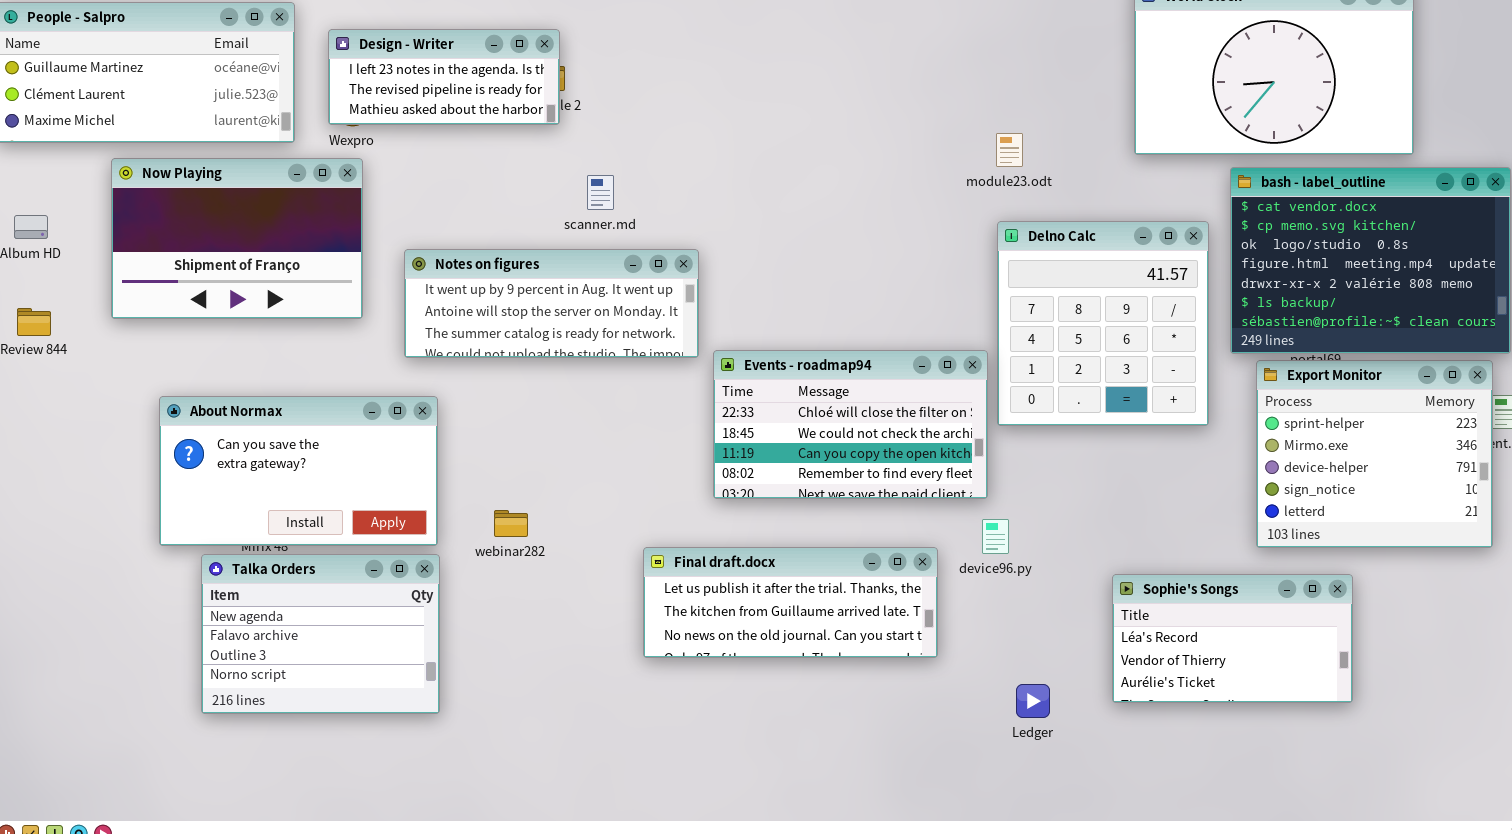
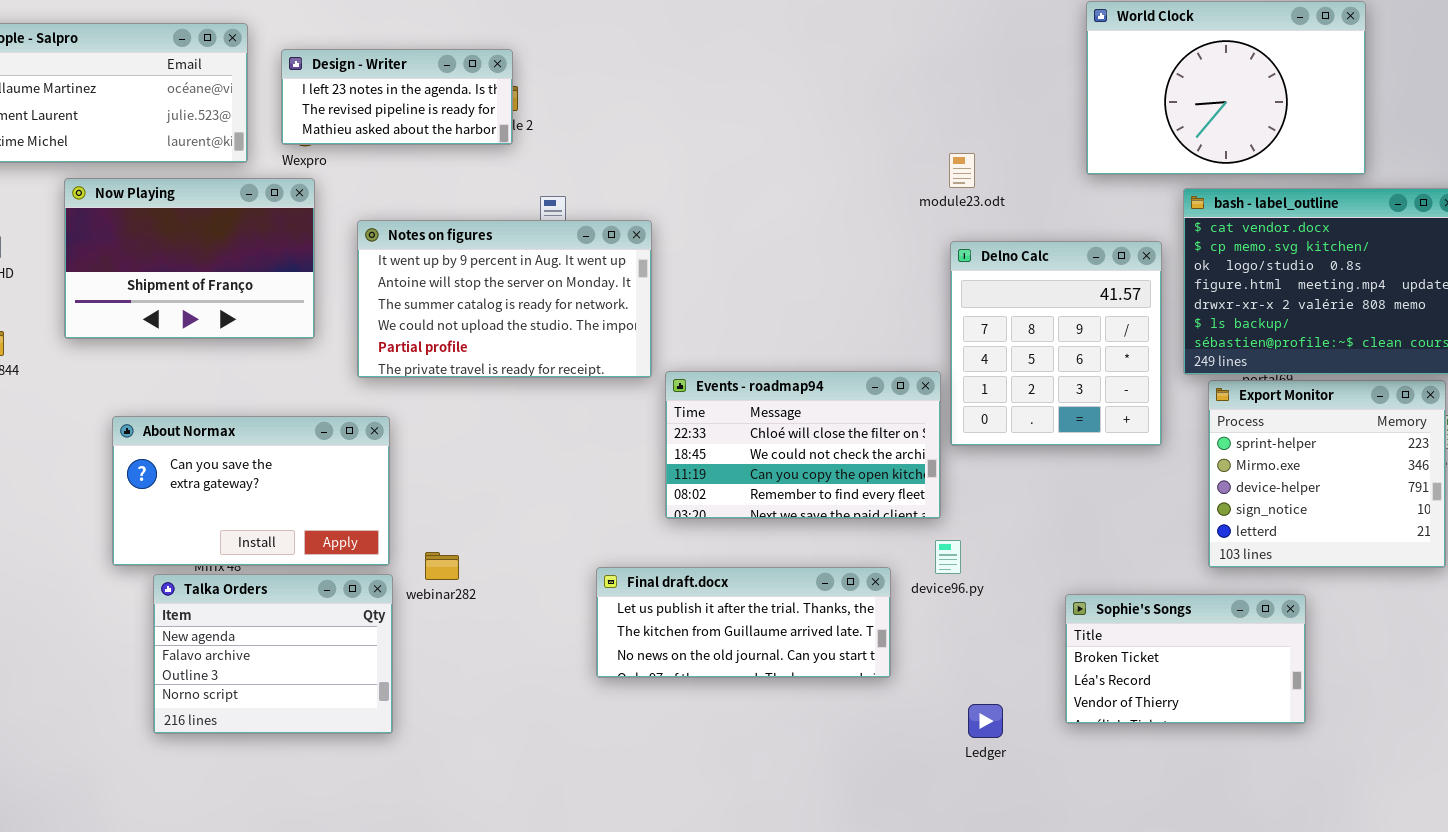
Notes on figures: [404,249,699,358] -> [357,220,652,378], resized
webinar282: [494,510,528,537] -> [425,552,459,580], moved
Sophie's Songs: [1112,574,1353,703] -> [1065,594,1306,724], scrolled up 1 row

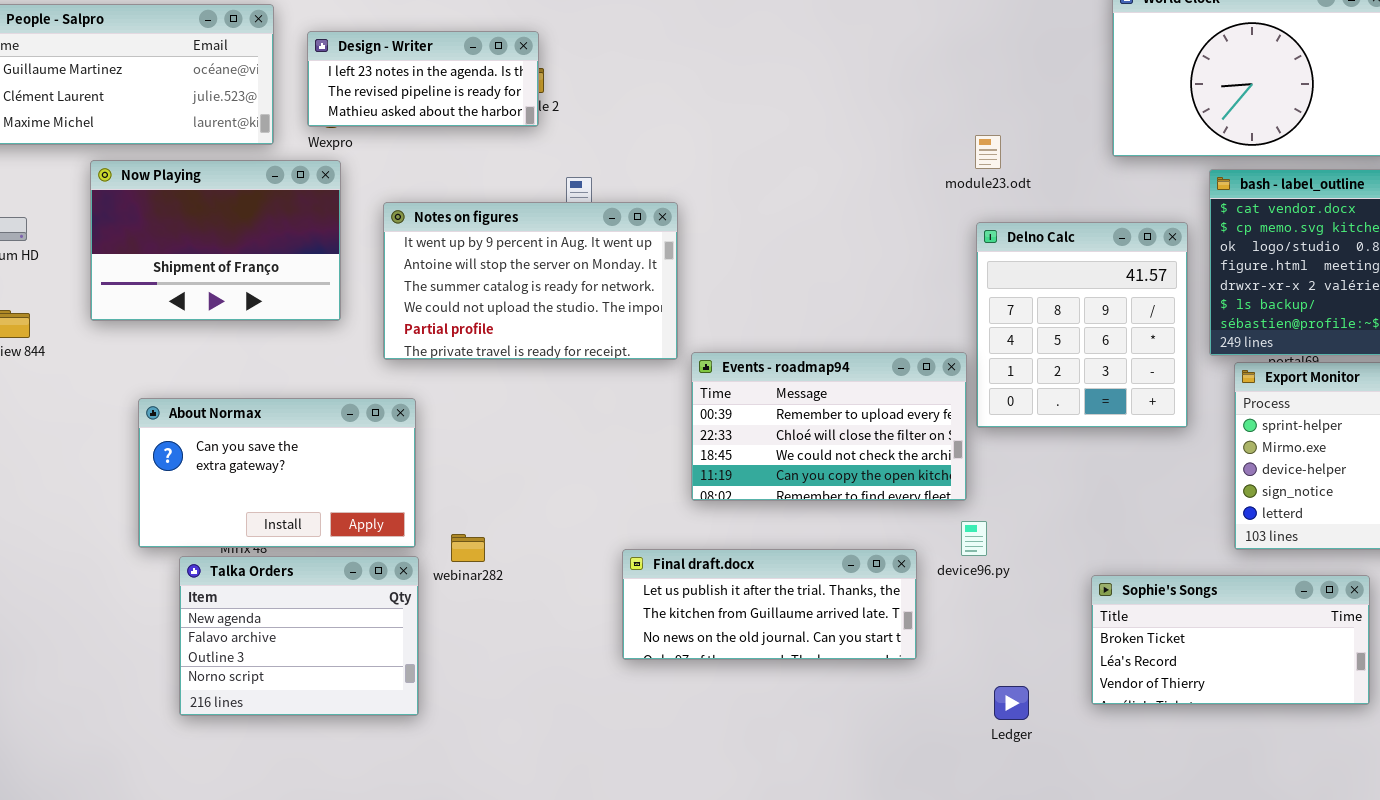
Events - roadmap94: [665,371,941,519] -> [691,352,967,501], scrolled up 1 row
Sophie's Songs: [1065,594,1306,724] -> [1091,575,1370,705], resized

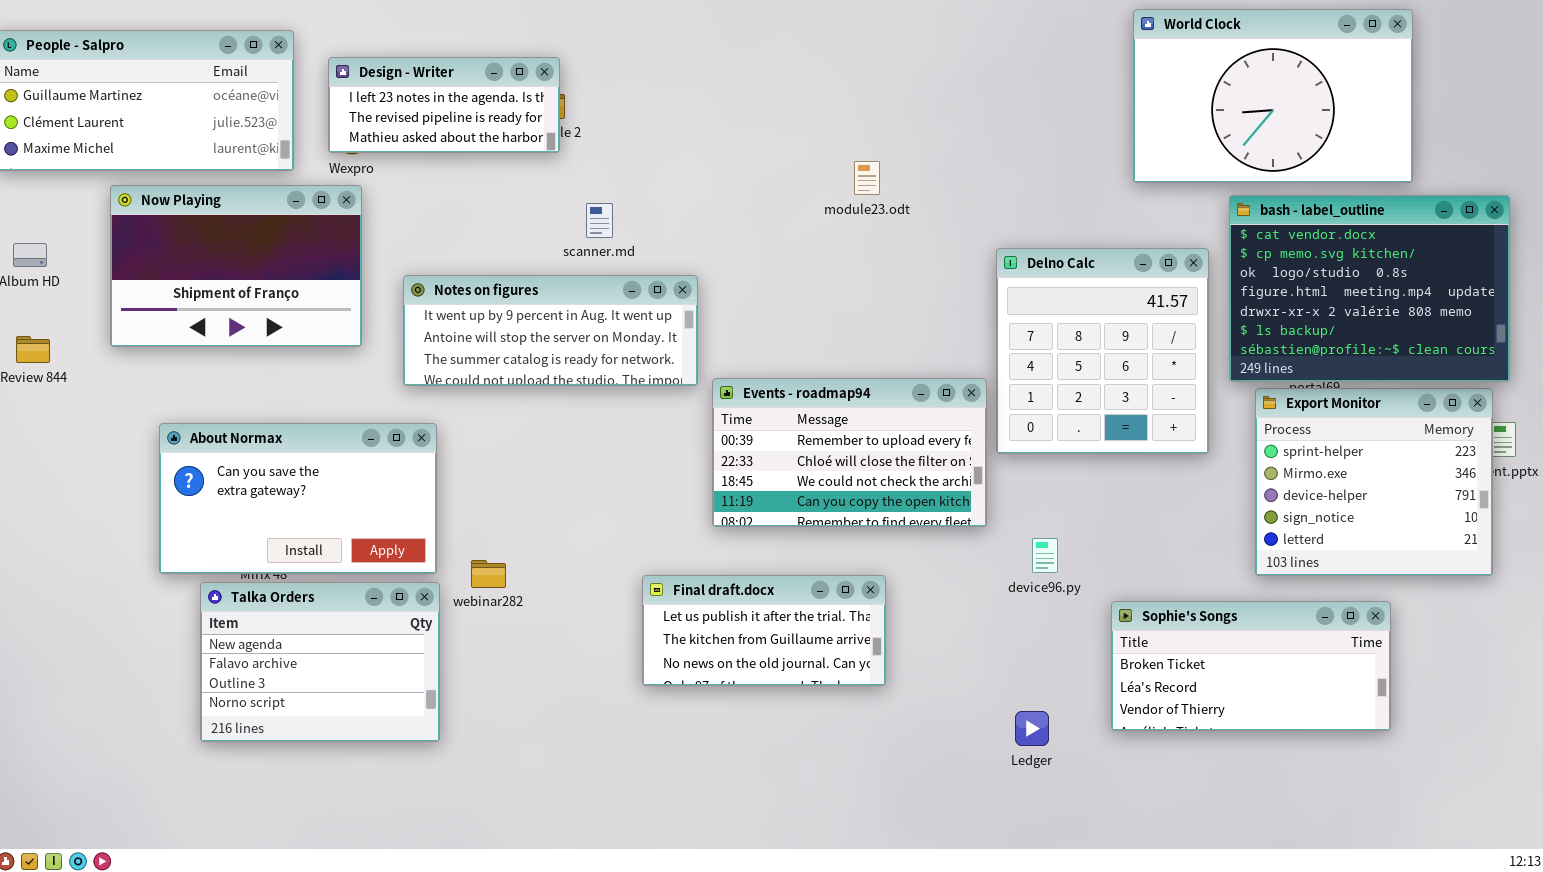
module23.odt: [975,135,1001,169] -> [854,161,880,195], moved
Notes on figures: [383,202,678,360] -> [403,275,698,386], resized
device96.py: [961,521,987,556] -> [1032,538,1058,573], moved
Final draft.docx: [622,549,917,660] -> [642,575,886,686], resized

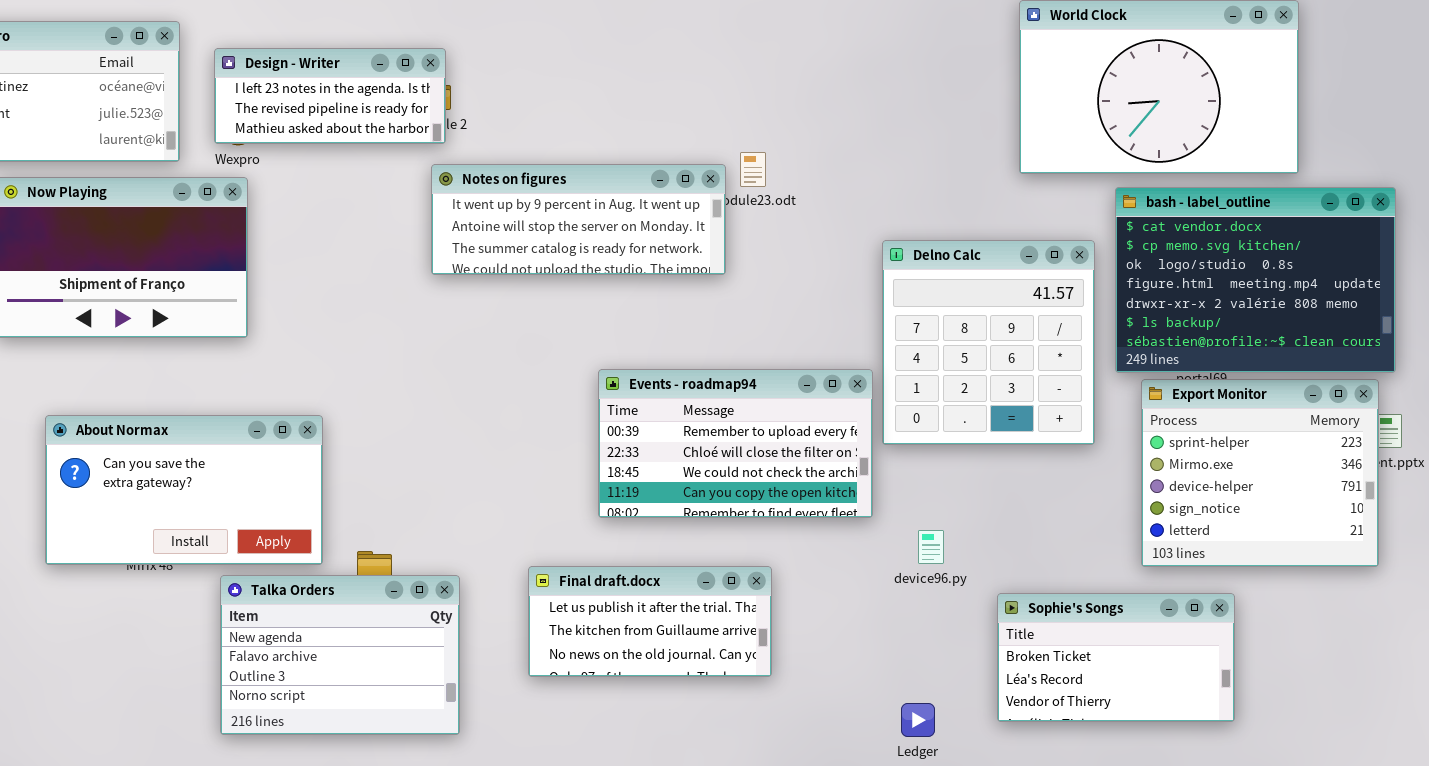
Notes on figures: [403,275,698,386] -> [431,164,726,275], moved
Talka Orders: [200,582,440,742] -> [220,575,460,735], moved
Sophie's Songs: [1111,601,1391,731] -> [997,593,1235,722], resized

